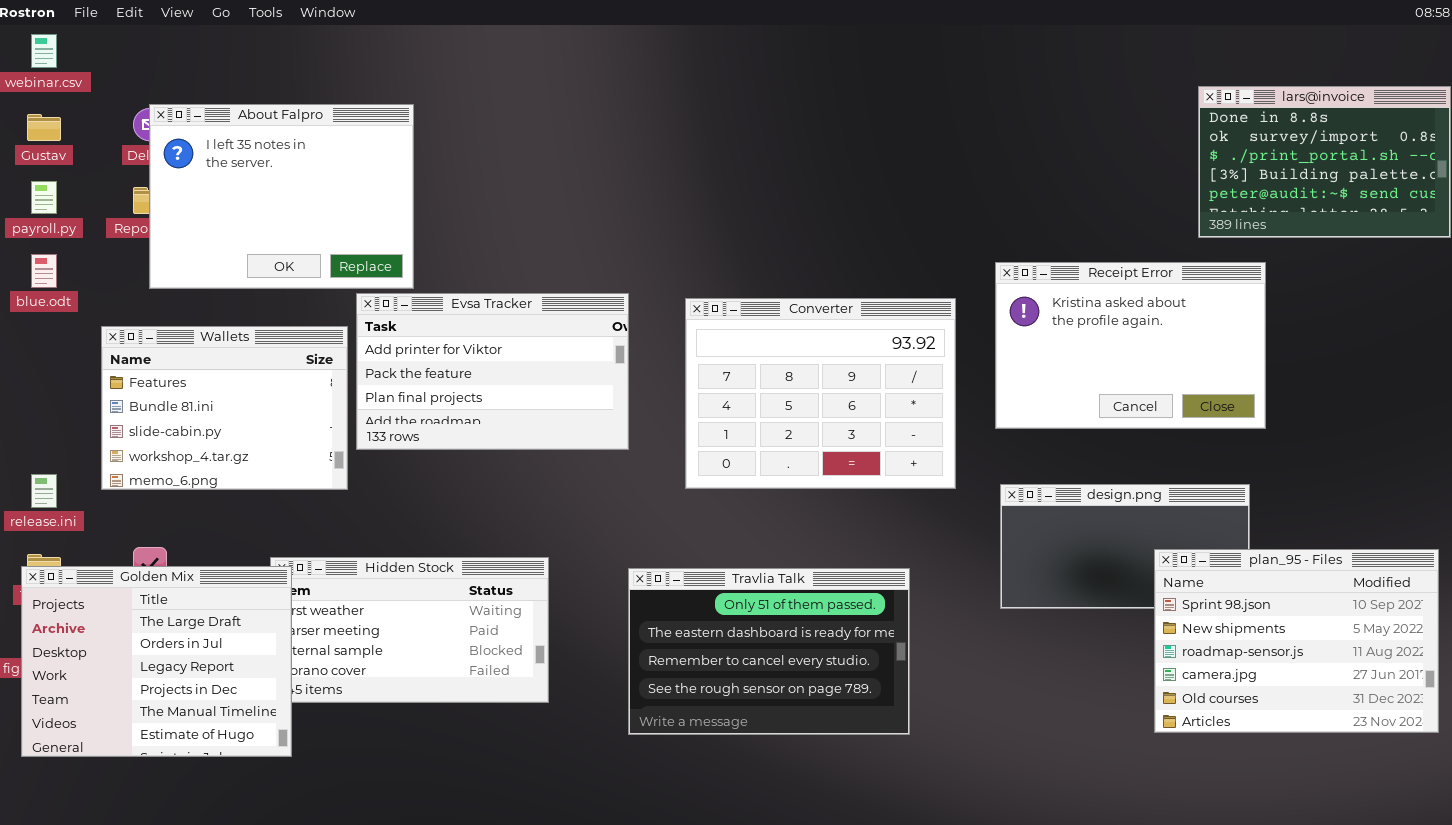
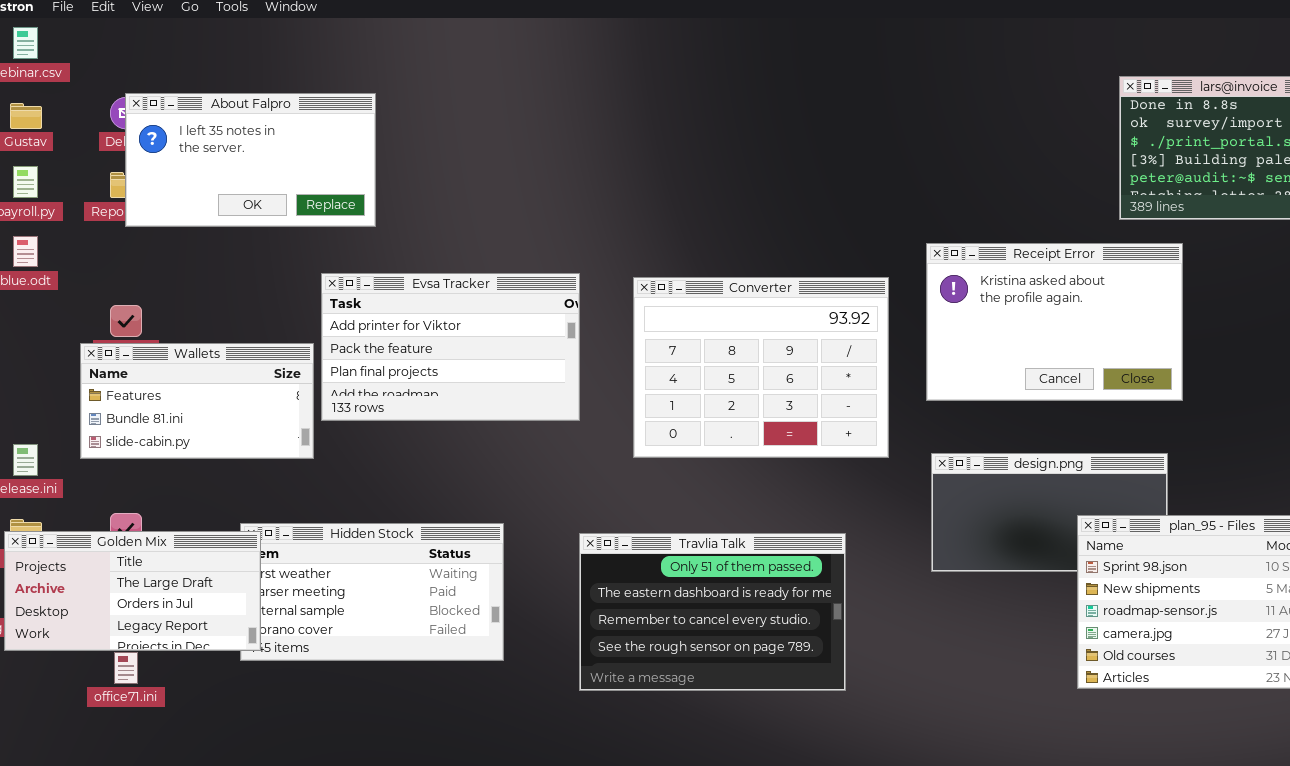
About Falpro: [149,104,414,289] -> [125,93,376,227], resized
Wallets: [101,326,348,490] -> [80,343,314,459], resized
Golden Mix: [21,566,292,757] -> [4,531,261,651], resized

